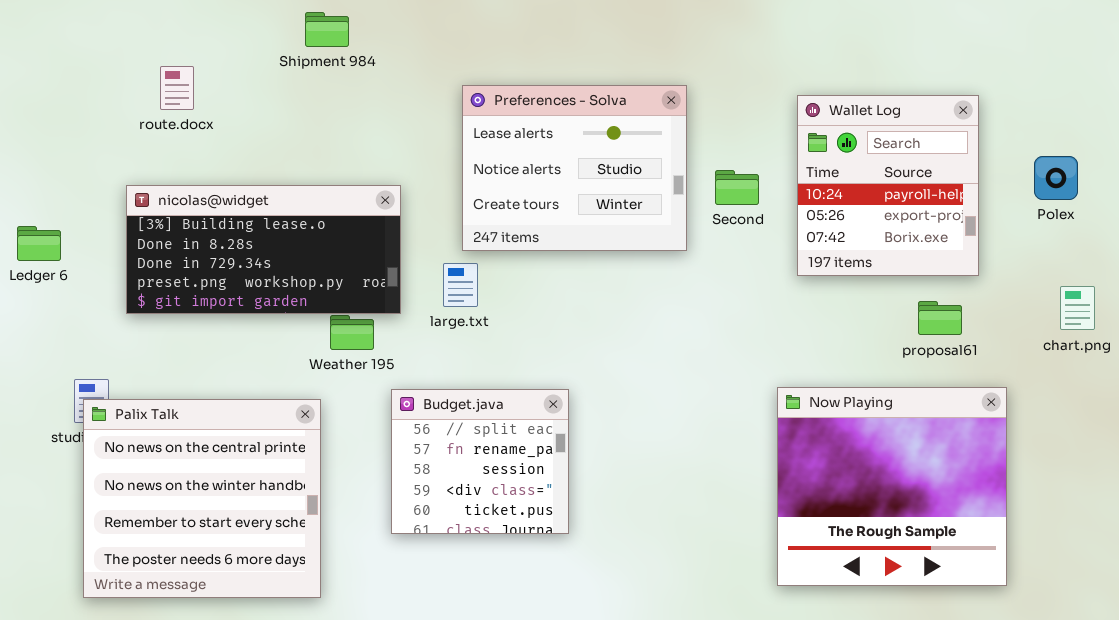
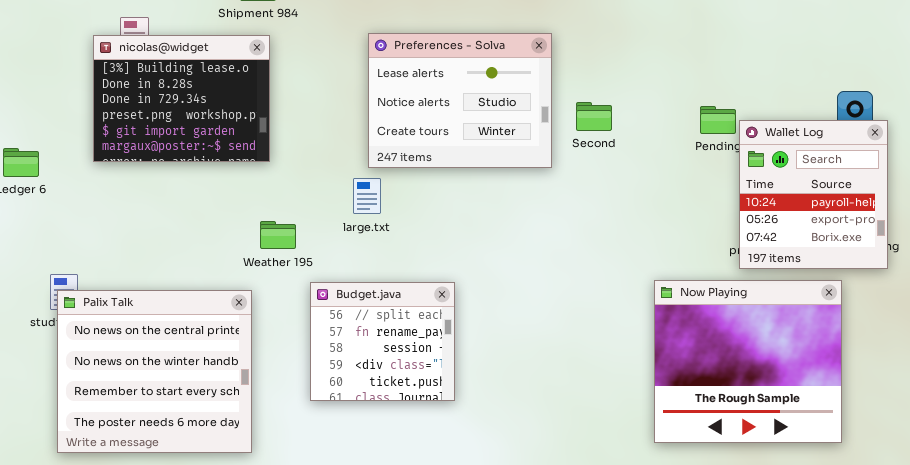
Wallet Log: [797,95,979,276] -> [739,120,888,269], moved
nicolas@widget: [126,185,401,314] -> [93,35,270,162], moved, resized
Now Playing: [777,387,1007,586] -> [654,280,842,443], moved

